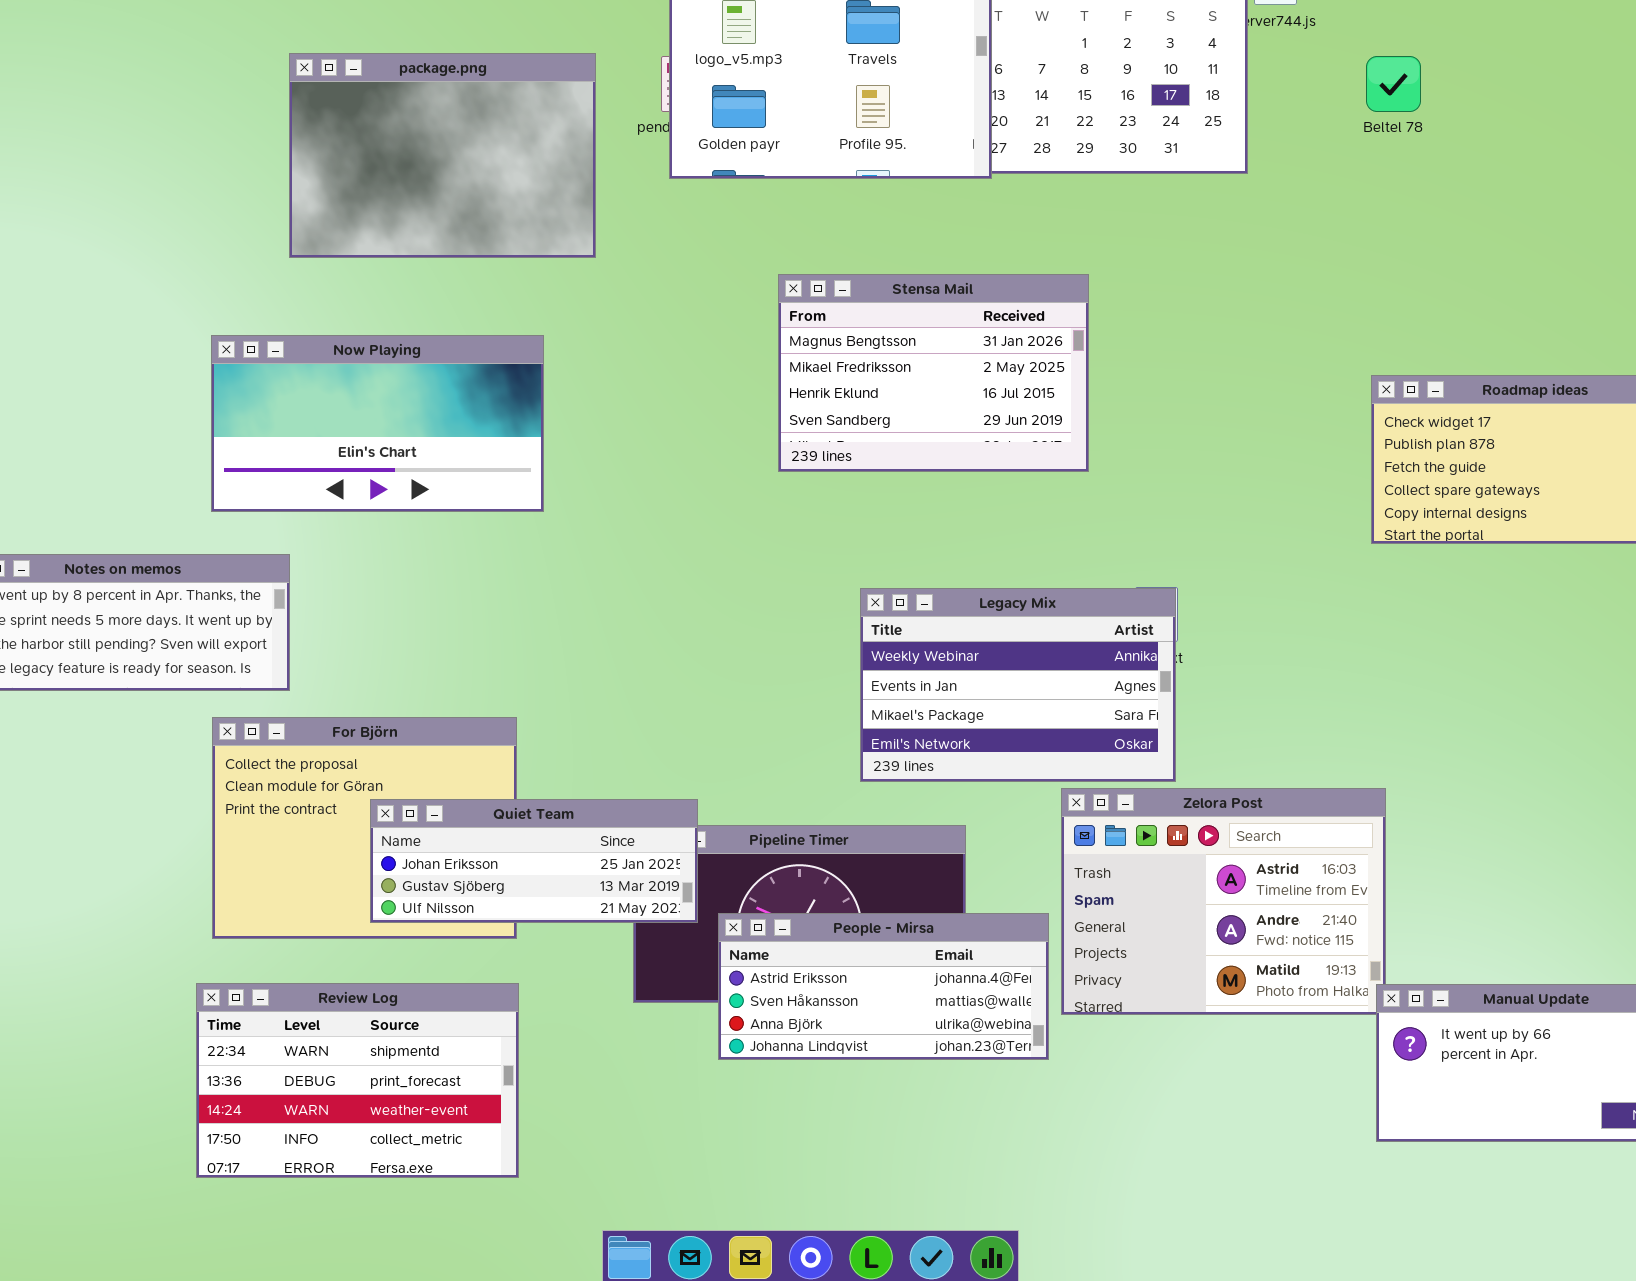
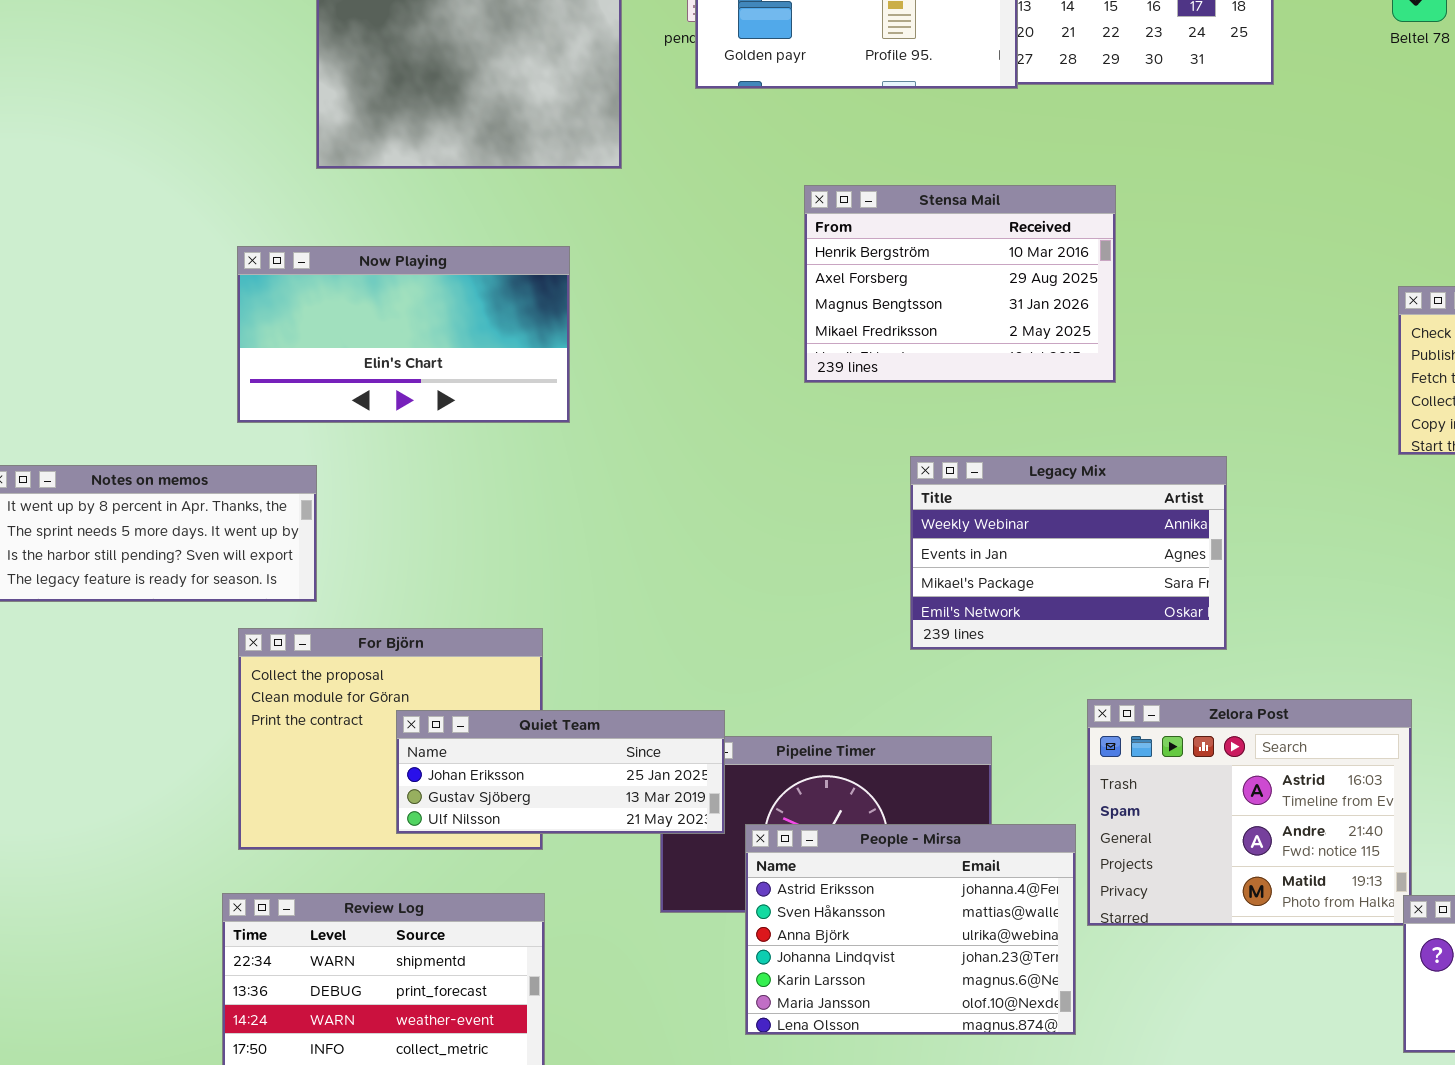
Stensa Mail: [778,274,1089,472] -> [804,185,1116,383], scrolled up 2 rows
Legacy Mix: [860,588,1176,782] -> [910,456,1227,650], moved
People - Mirsa: [718,913,1049,1060] -> [745,824,1076,1035], resized

